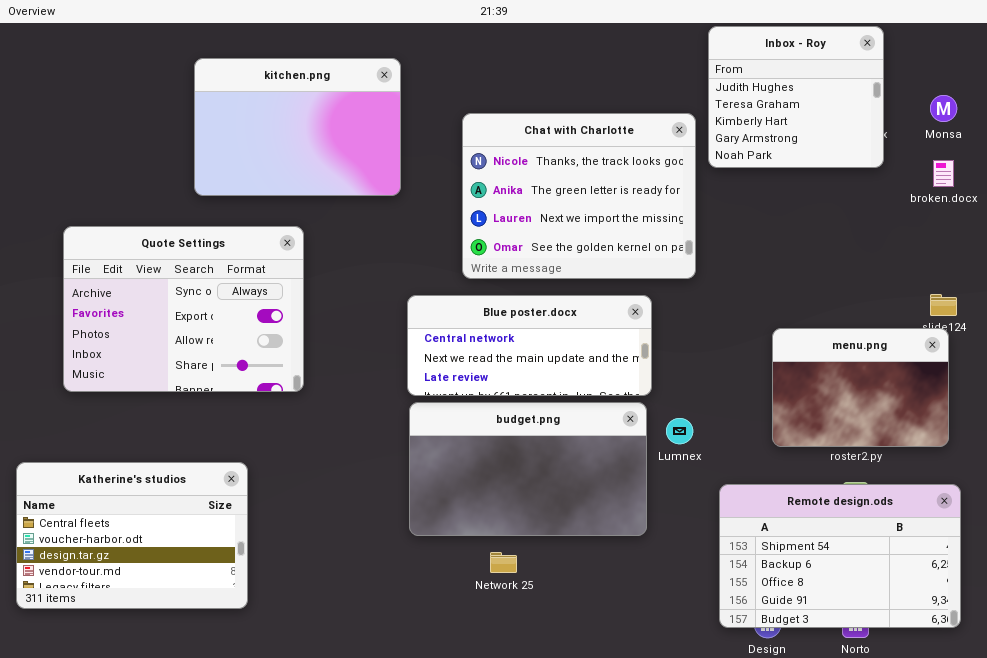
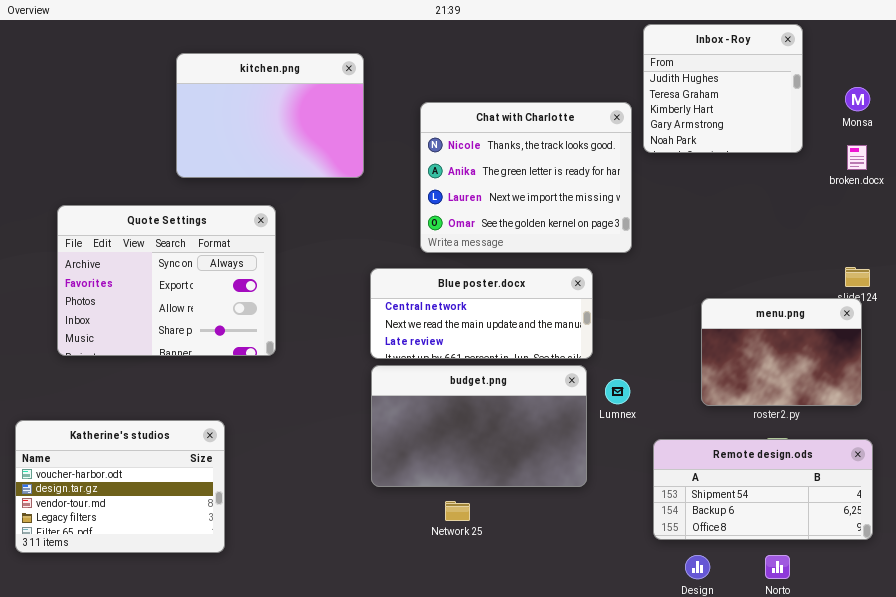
Katherine's studios: [16,462,248,609] -> [15,420,225,553], scrolled down 1 row
Remote design.ods: [719,484,961,628] -> [653,439,873,540], resized

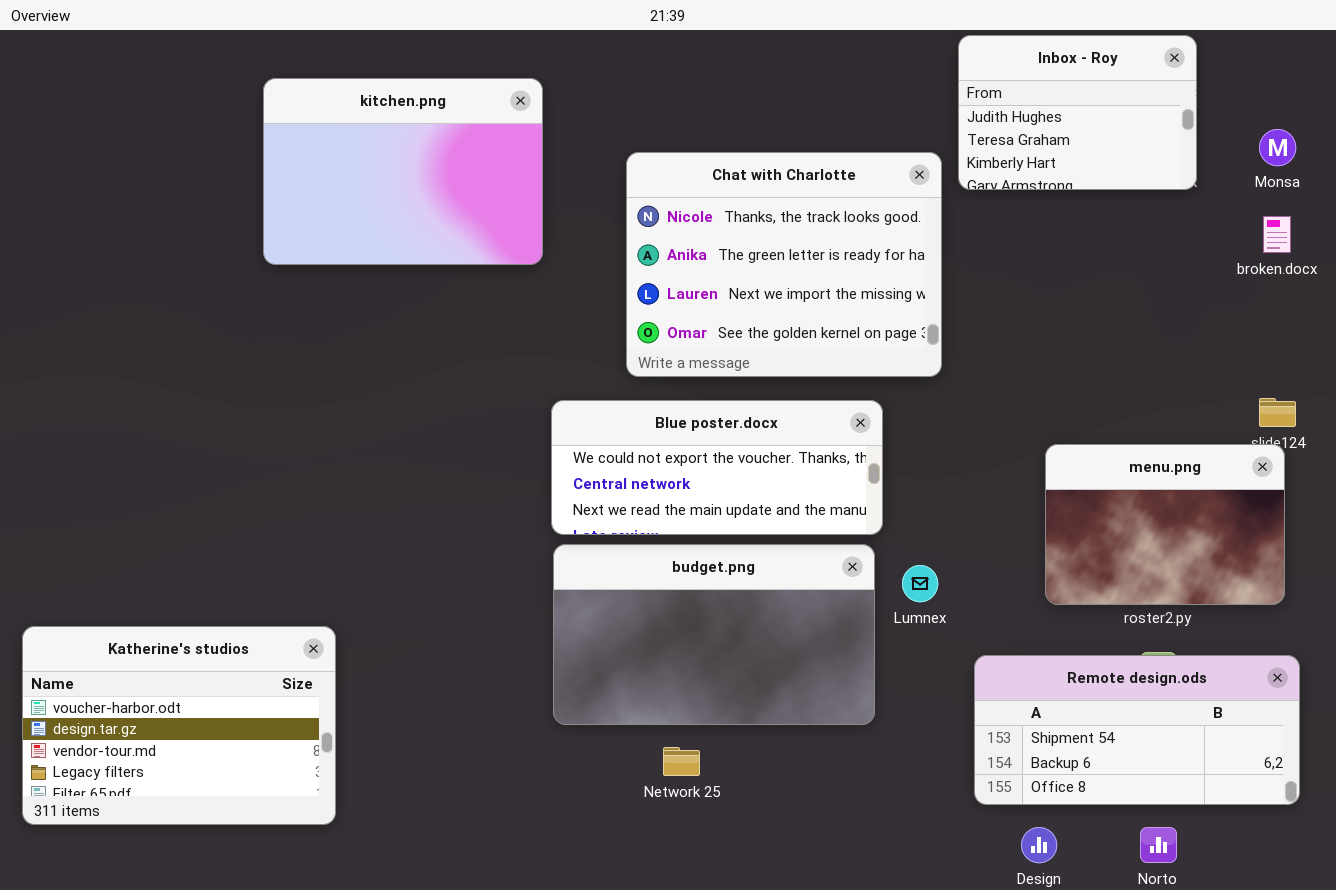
Inbox - Roy: [643,24,803,153] -> [958,35,1197,190], resized
Quote Settings: [57,205,276,356] -> none, closed
Blue poster.docx: [370,268,593,359] -> [551,400,883,535], scrolled up 1 row

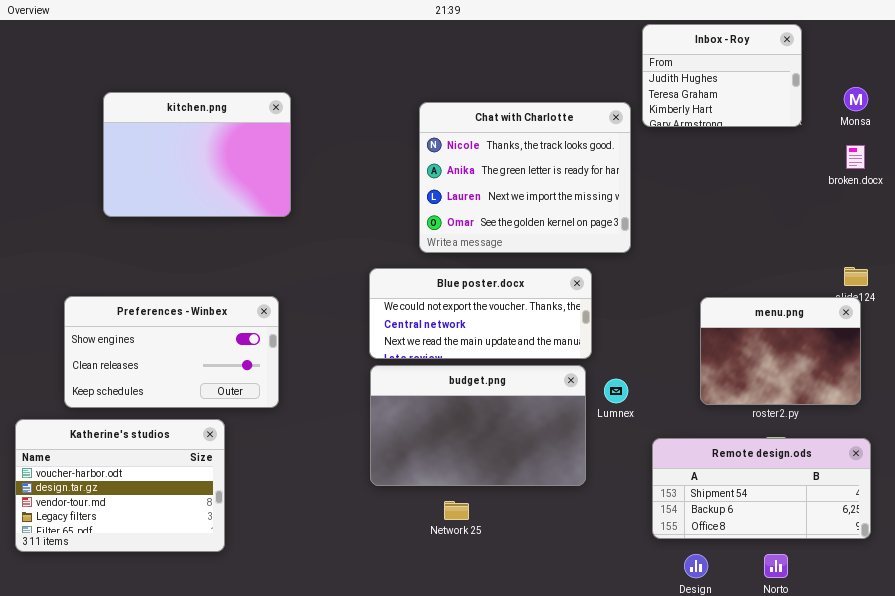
kitchen.png: [263,78,543,265] -> [103,92,291,217], moved
Preferences - Winbex: none -> [64,296,279,408], opened

